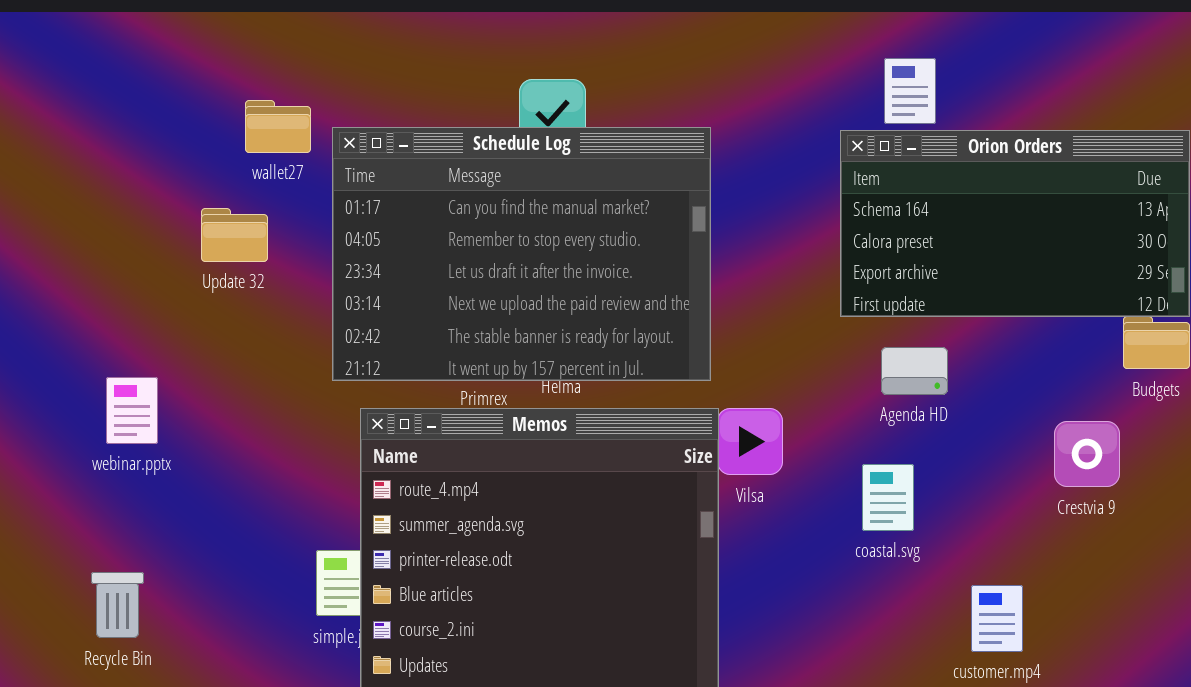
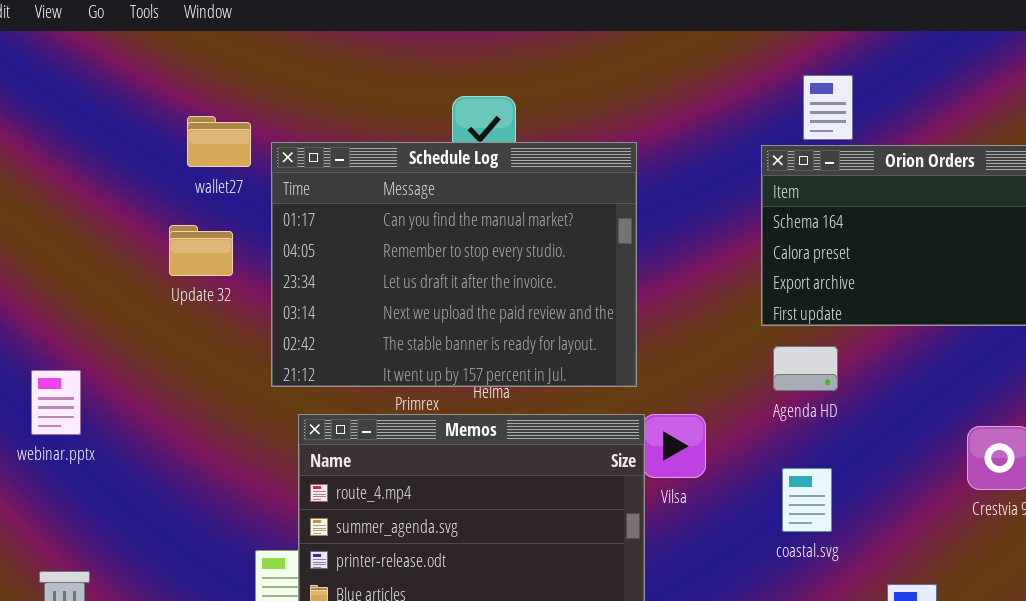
Update 32: [201,208,268,262] -> [169,225,233,276], moved
Agenda HD: [881,347,948,395] -> [773,346,838,391], moved
webinar.pptx: [106,377,158,444] -> [31,370,81,435], moved

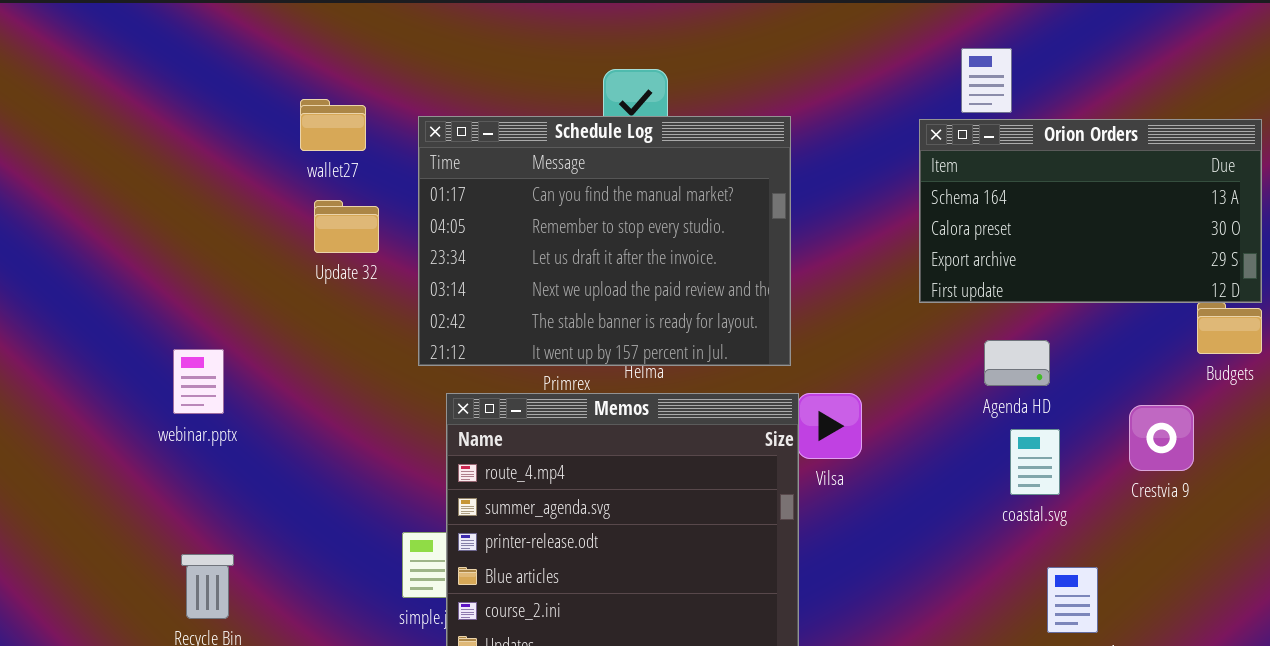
wallet27: [187,116,251,167] -> [300,99,366,151], moved
Agenda HD: [773,346,838,391] -> [984,340,1050,386], moved
coastal.svg: [782,468,832,532] -> [1010,429,1060,495], moved

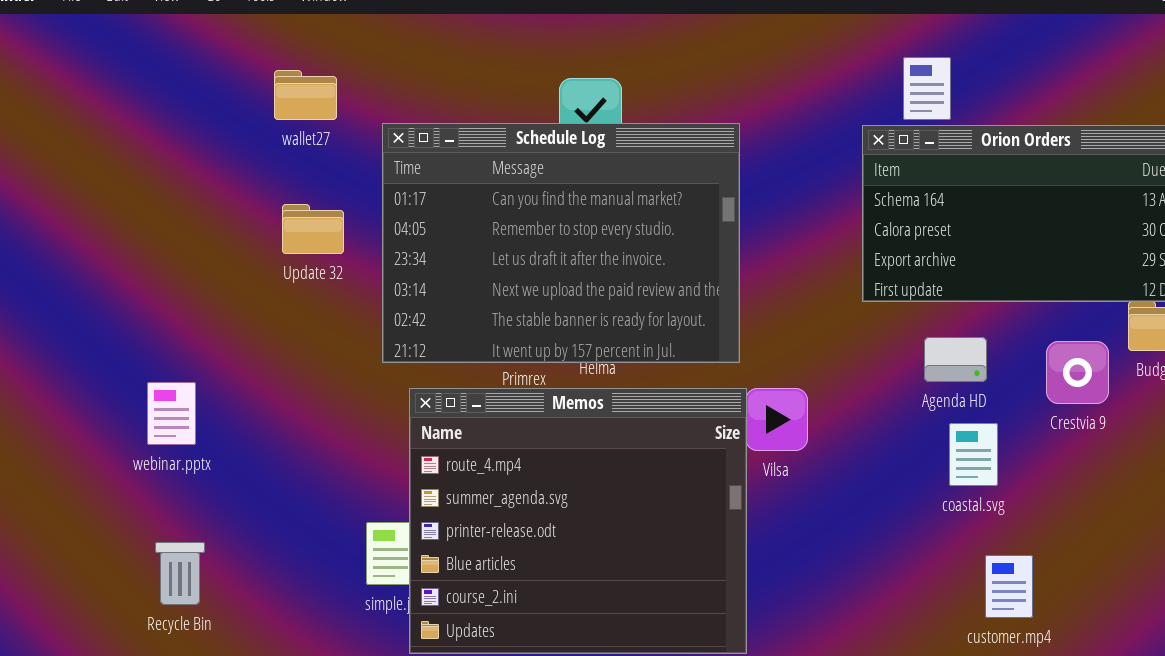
wallet27: [300,99,366,151] -> [274,70,337,120], moved
webinar.pptx: [173,349,224,414] -> [147,382,196,445], moved
Crestvia 9: [1129,405,1194,471] -> [1046,341,1109,404], moved

